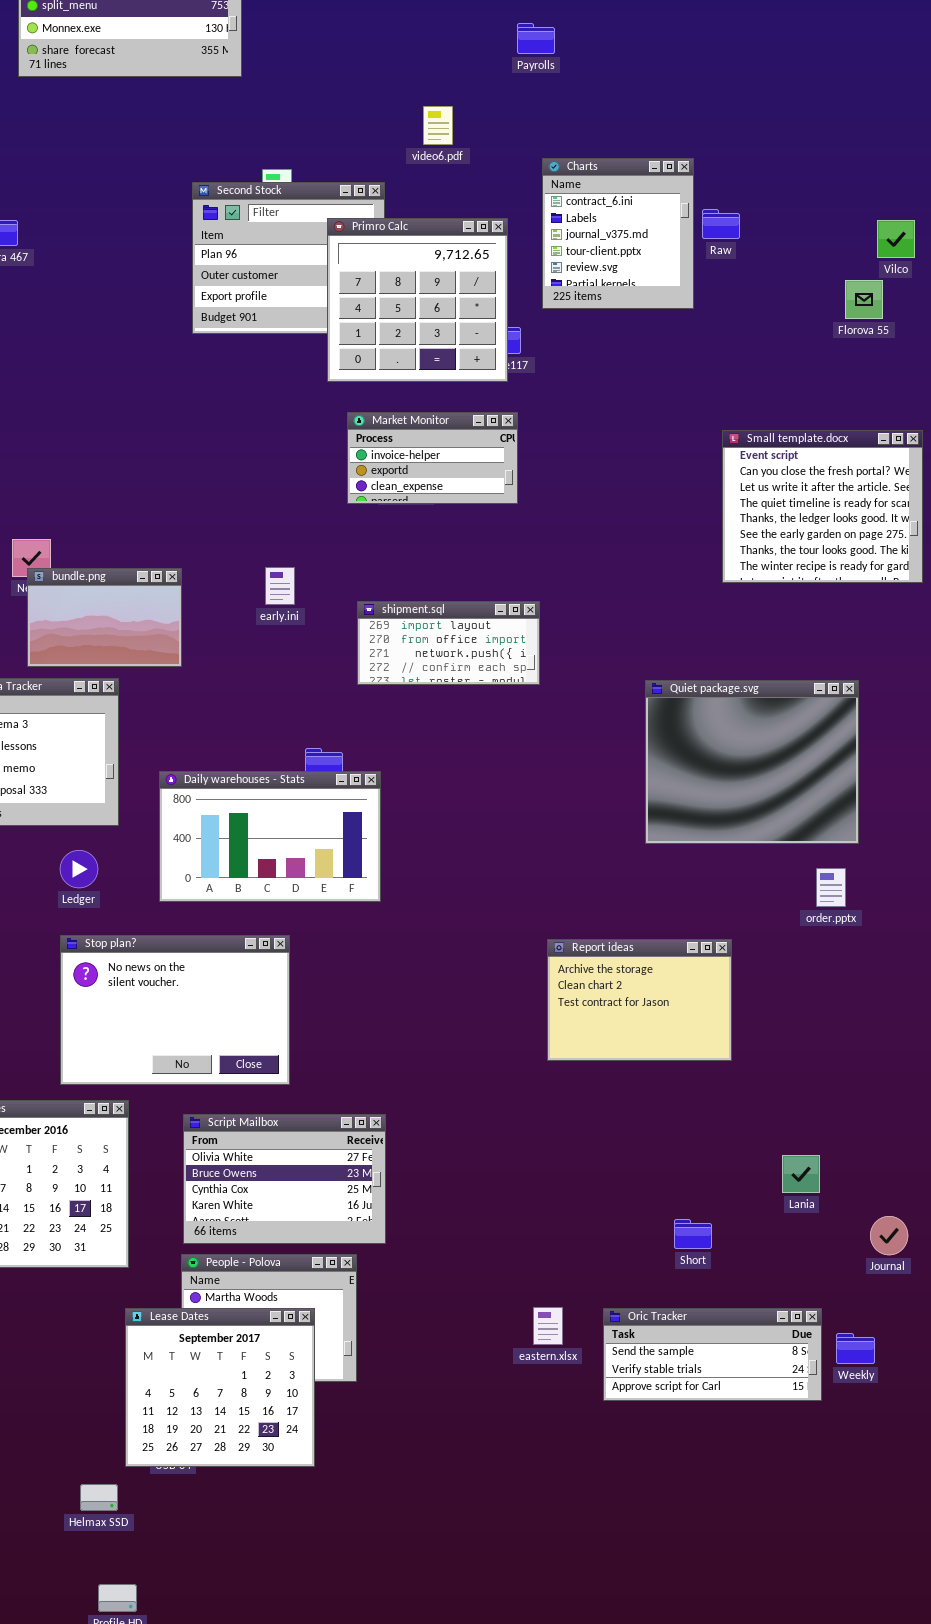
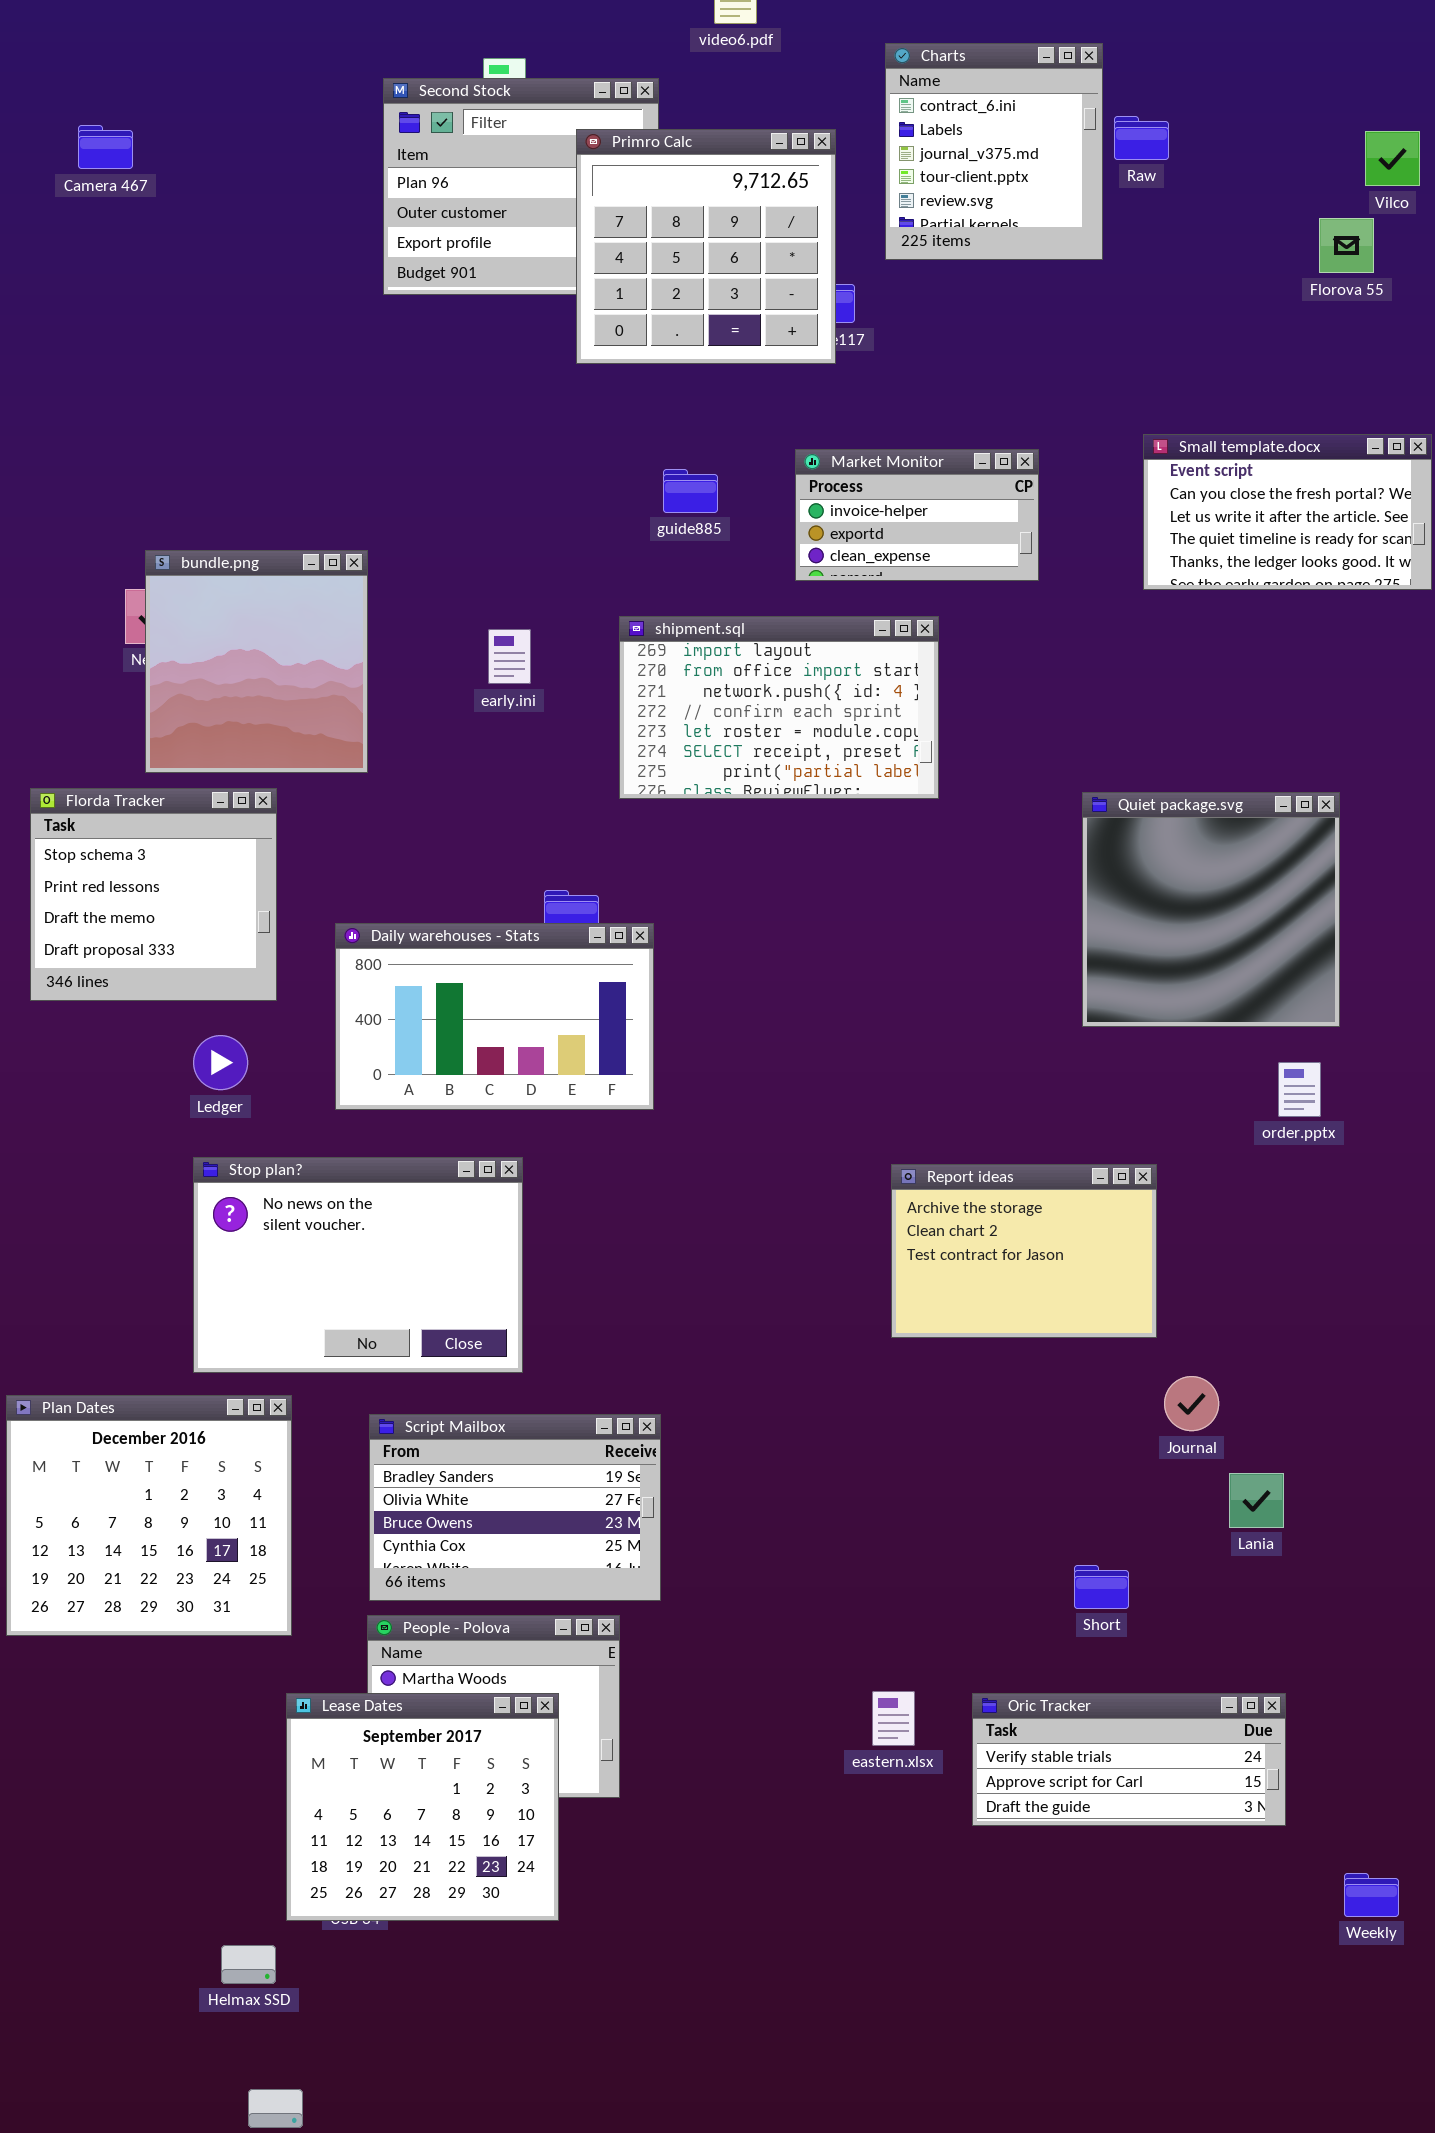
Market Monitor: [347,412,518,504] -> [795,449,1039,581], moved
Small template.docx: [722,430,923,583] -> [1143,434,1432,590], resized
bundle.png: [27,568,182,667] -> [145,550,368,773], resized
shipment.sql: [357,601,540,685] -> [619,616,939,799], resized
Quiet package.svg: [645,680,859,844] -> [1082,792,1340,1027], resized
Script Mailbox: [183,1114,386,1244] -> [369,1414,661,1601], scrolled up 1 row
Journal: [870,1216,908,1255] -> [1164,1376,1219,1431], moved
Oric Tracker: [603,1308,822,1401] -> [972,1693,1286,1826], scrolled down 1 row
Weekly: [836,1333,875,1364] -> [1344,1873,1399,1917], moved

